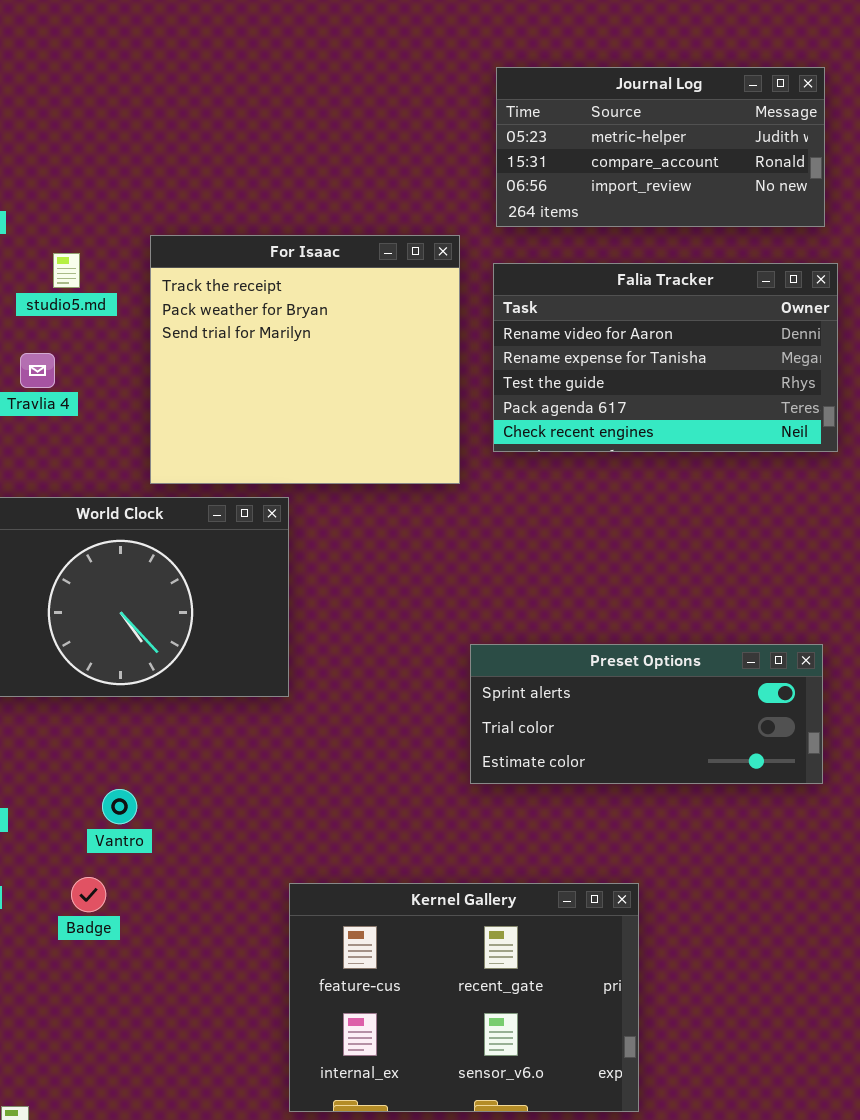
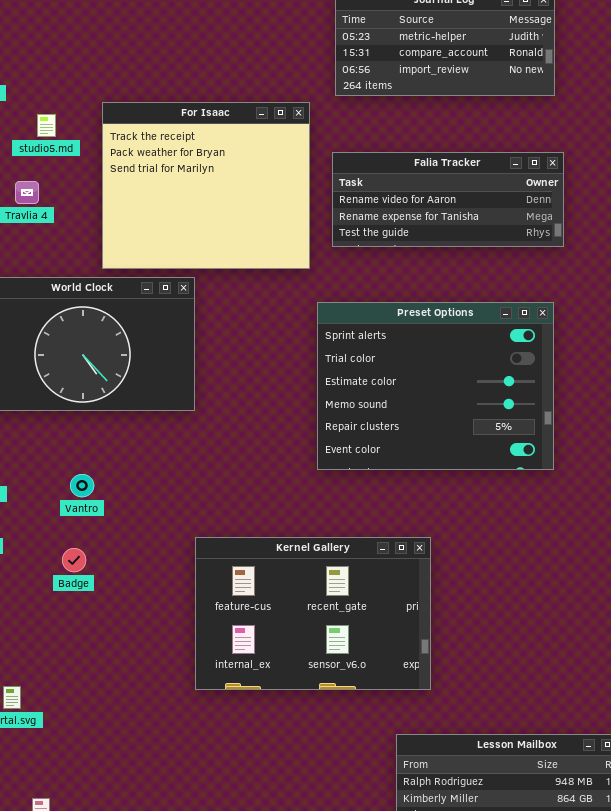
Falia Tracker: [493,263,838,452] -> [332,152,564,247], resized
Preset Options: [470,644,823,784] -> [317,302,554,470], resized
Badge: [71,877,106,912] -> [62,548,86,572], moved

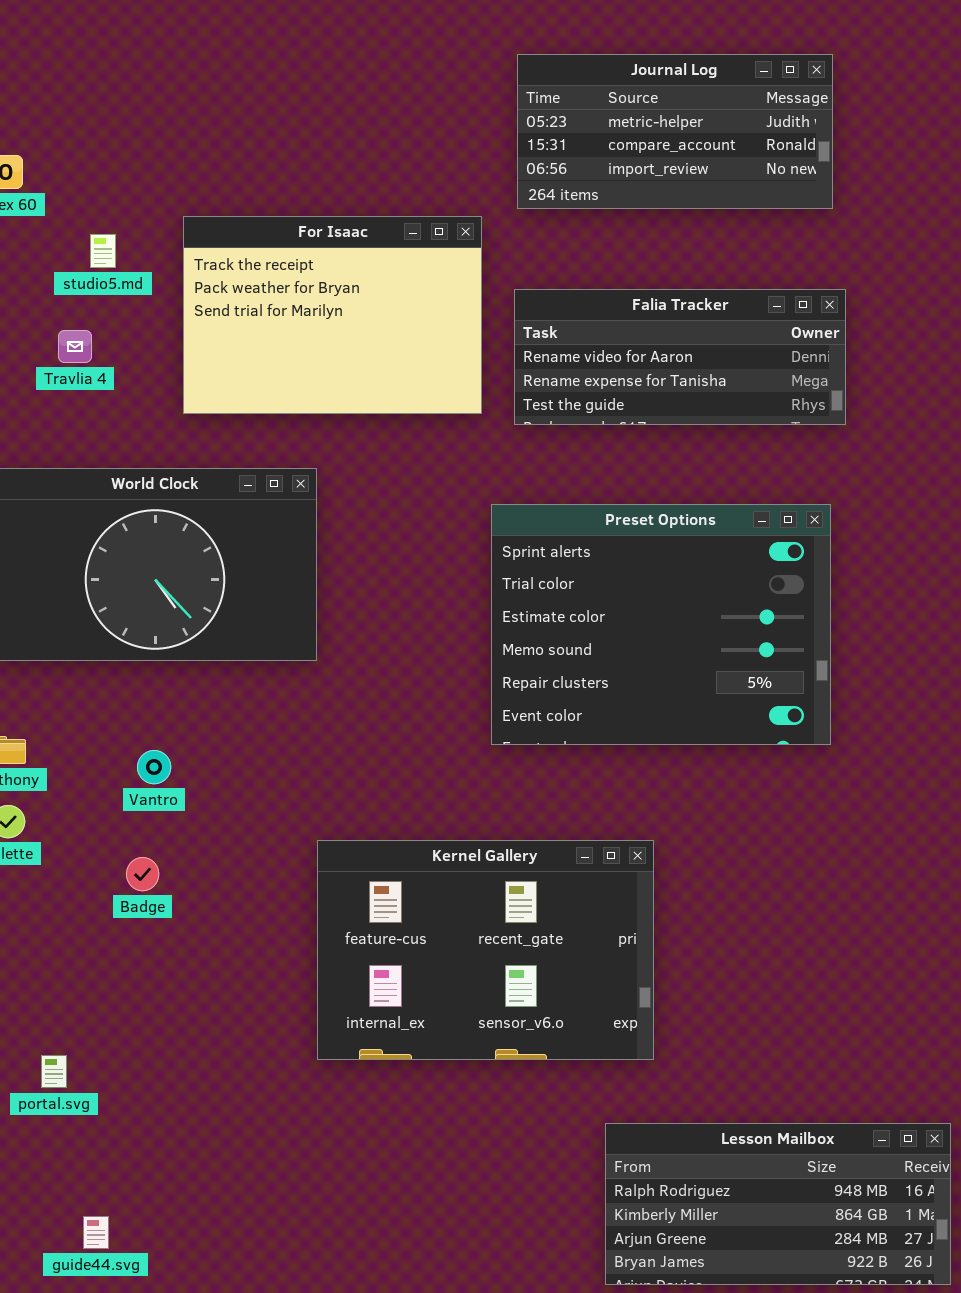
For Isaac: [102,102,310,269] -> [183,216,482,414], resized

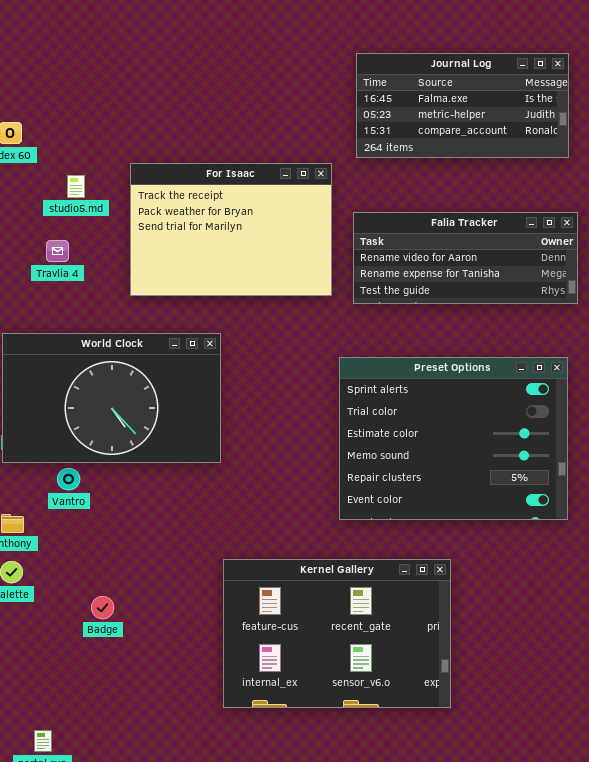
Journal Log: [517,54,833,209] -> [356,53,569,158], scrolled up 1 row
Vantro: [137,750,171,784] -> [57,468,80,490], moved
Kernel Gallery: [317,840,654,1060] -> [223,559,451,708], moved

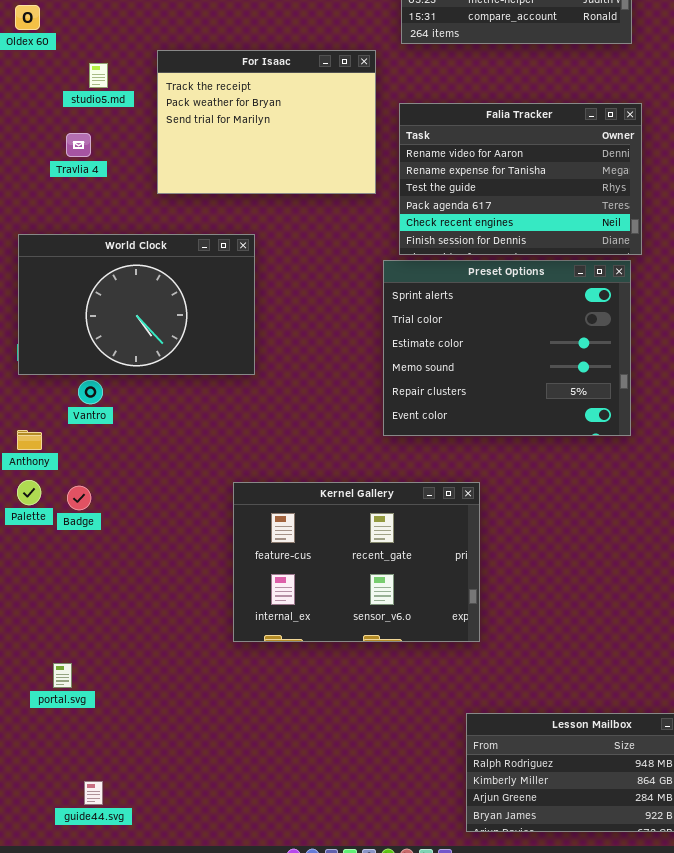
Falia Tracker: [353,212,578,304] -> [399,103,642,255], resized
Kernel Gallery: [223,559,451,708] -> [233,482,480,642], moved
Badge: [91,596,114,619] -> [67,486,91,510], moved

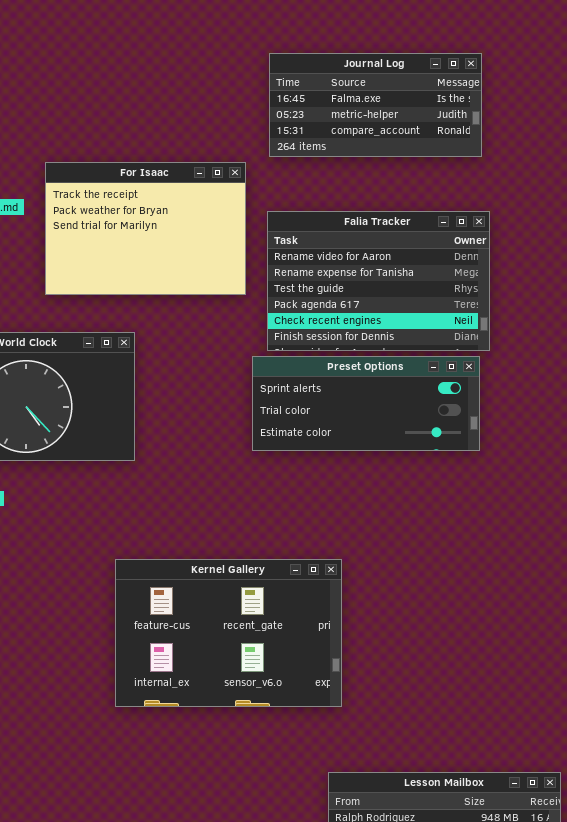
Preset Options: [383,260,631,436] -> [252,356,480,451], resized

